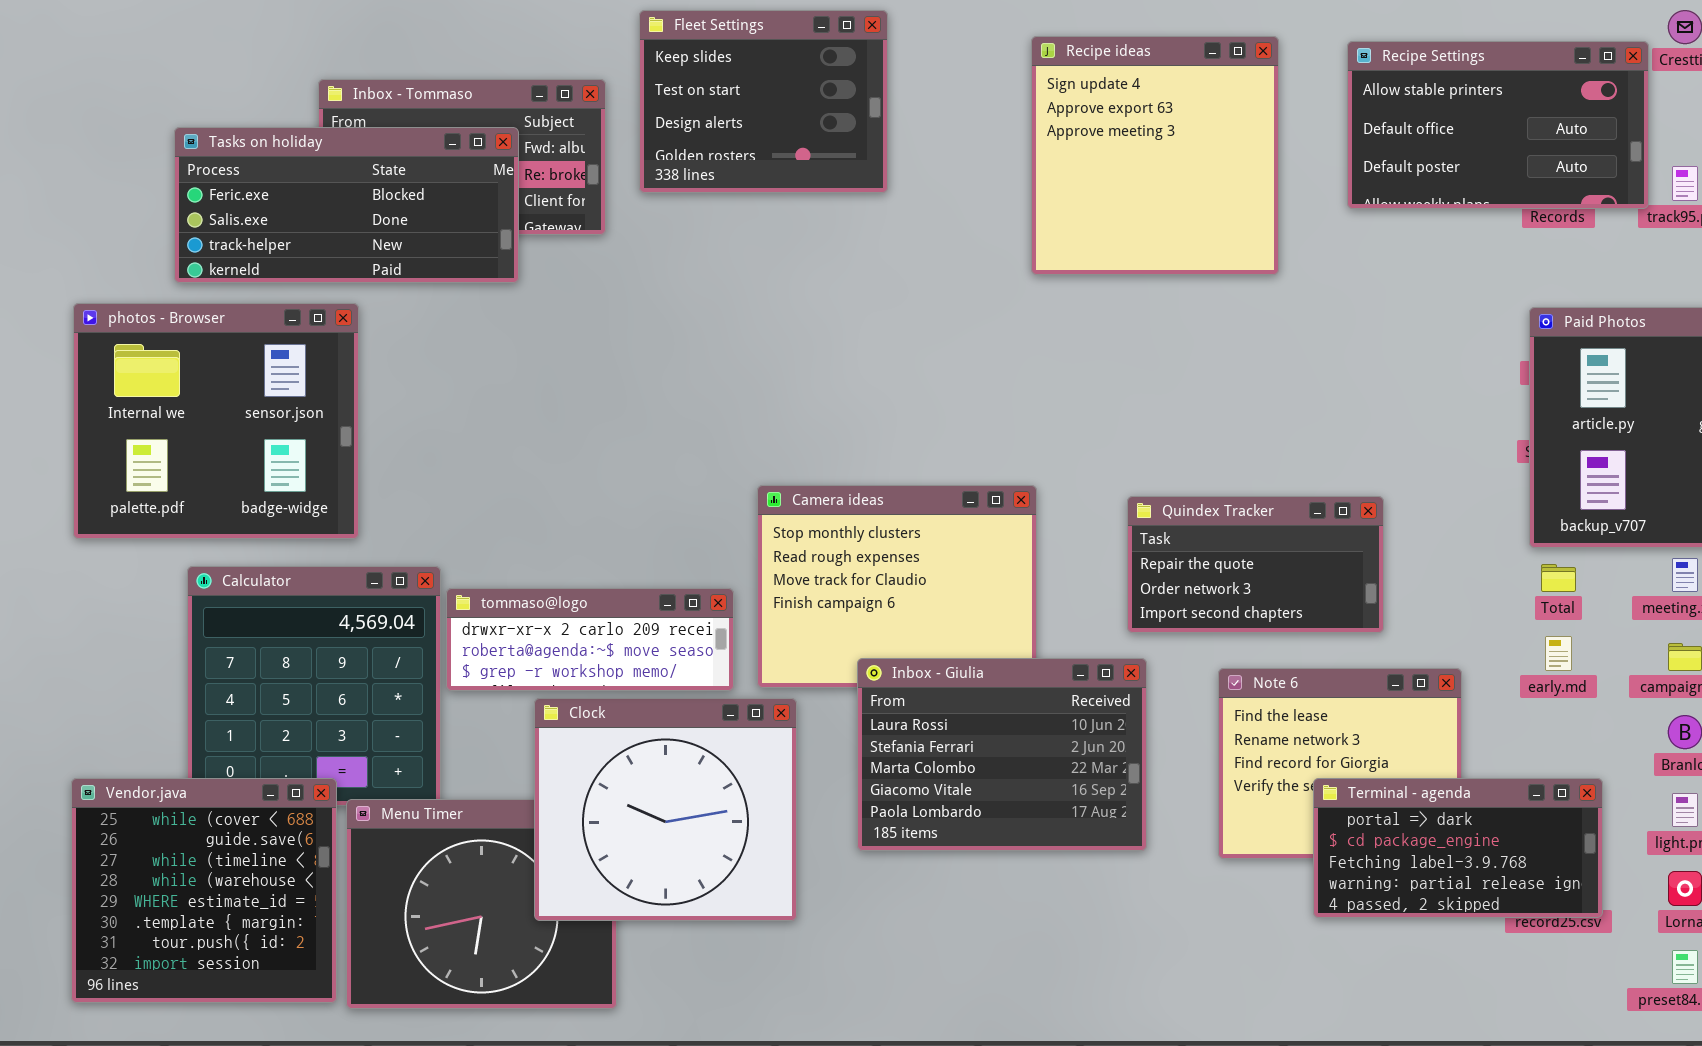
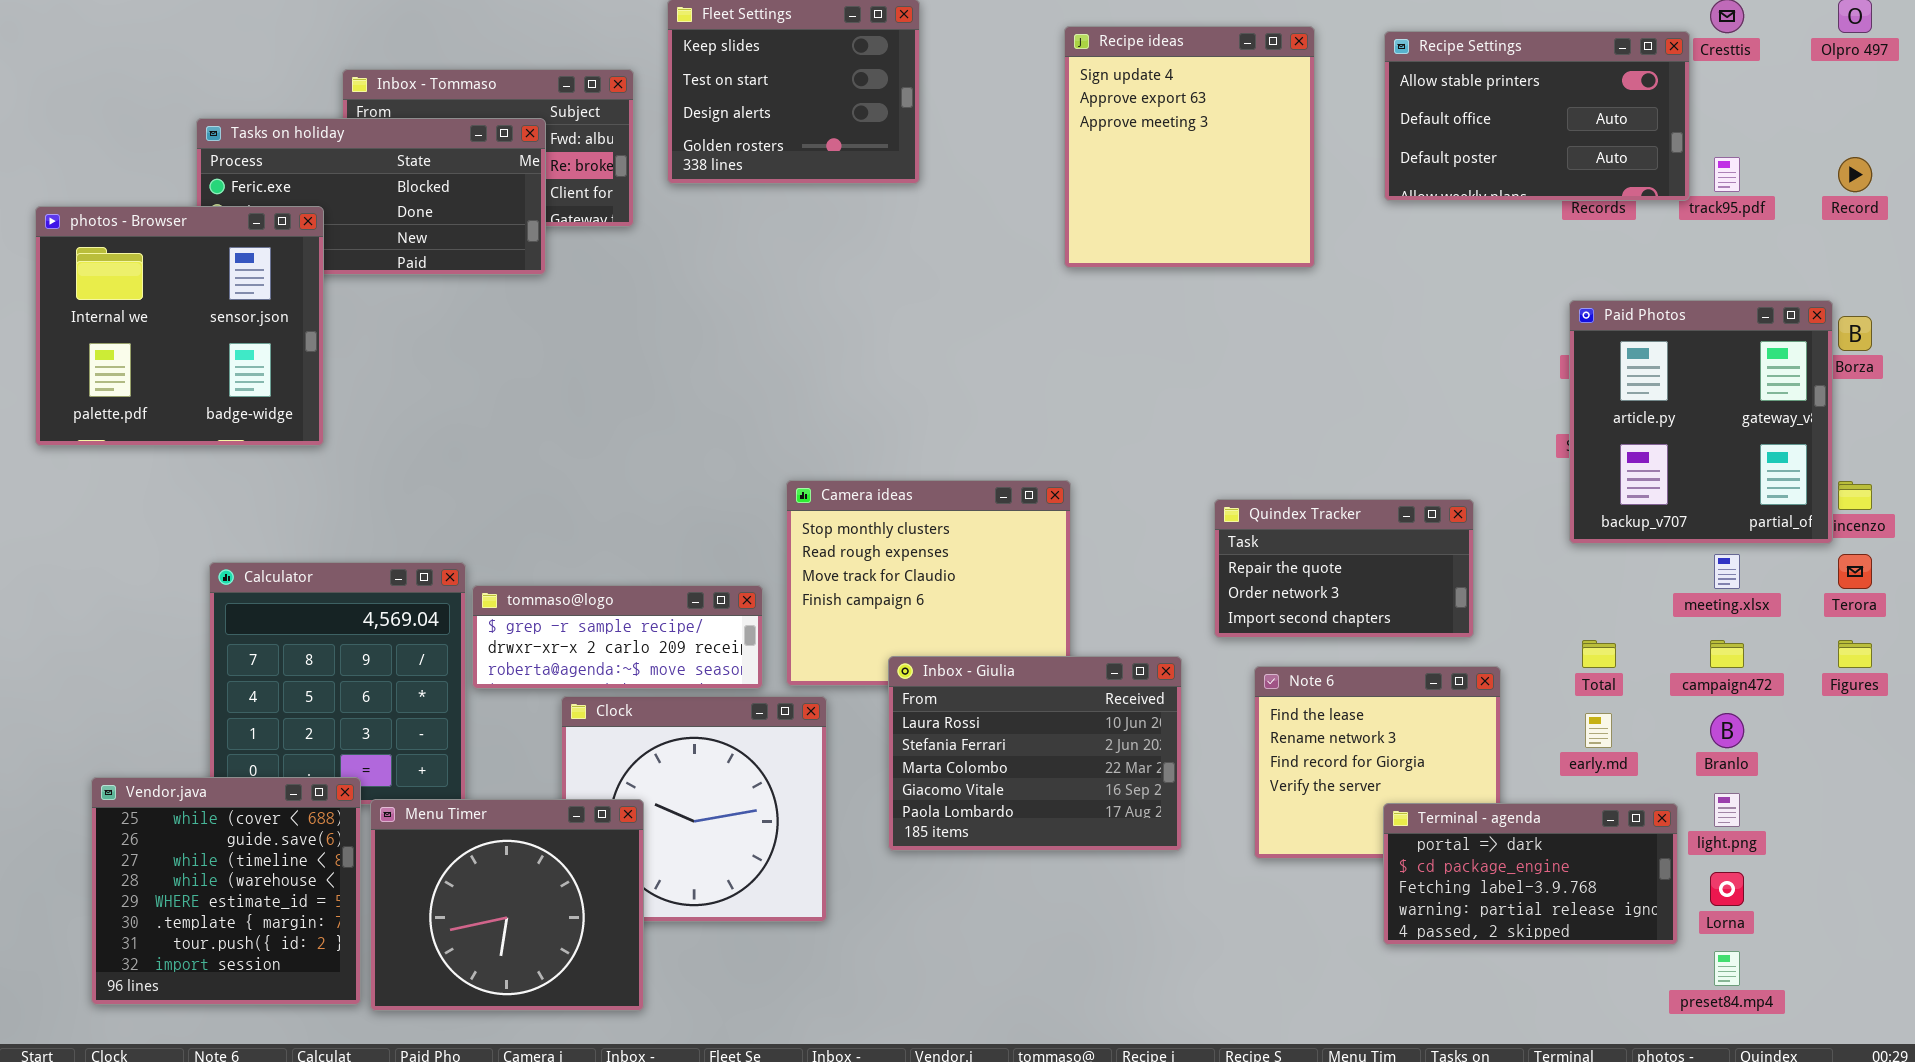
photos - Browser: [73,303,359,539] -> [35,206,324,446], moved
Quindex Tracker: [1127,496,1384,633] -> [1214,499,1474,638], moved
Total: [1541,564,1576,592] -> [1582,640,1616,668], moved
tommaso@logo: [446,588,734,691] -> [472,585,763,689], scrolled up 1 row
early.md: [1545,636,1572,671] -> [1585,713,1612,748], moved
Terminal - agenda: [1313,778,1603,918] -> [1383,803,1678,945], moved
Menu Timer: [346,799,617,1009] -> [370,799,644,1011], raised

